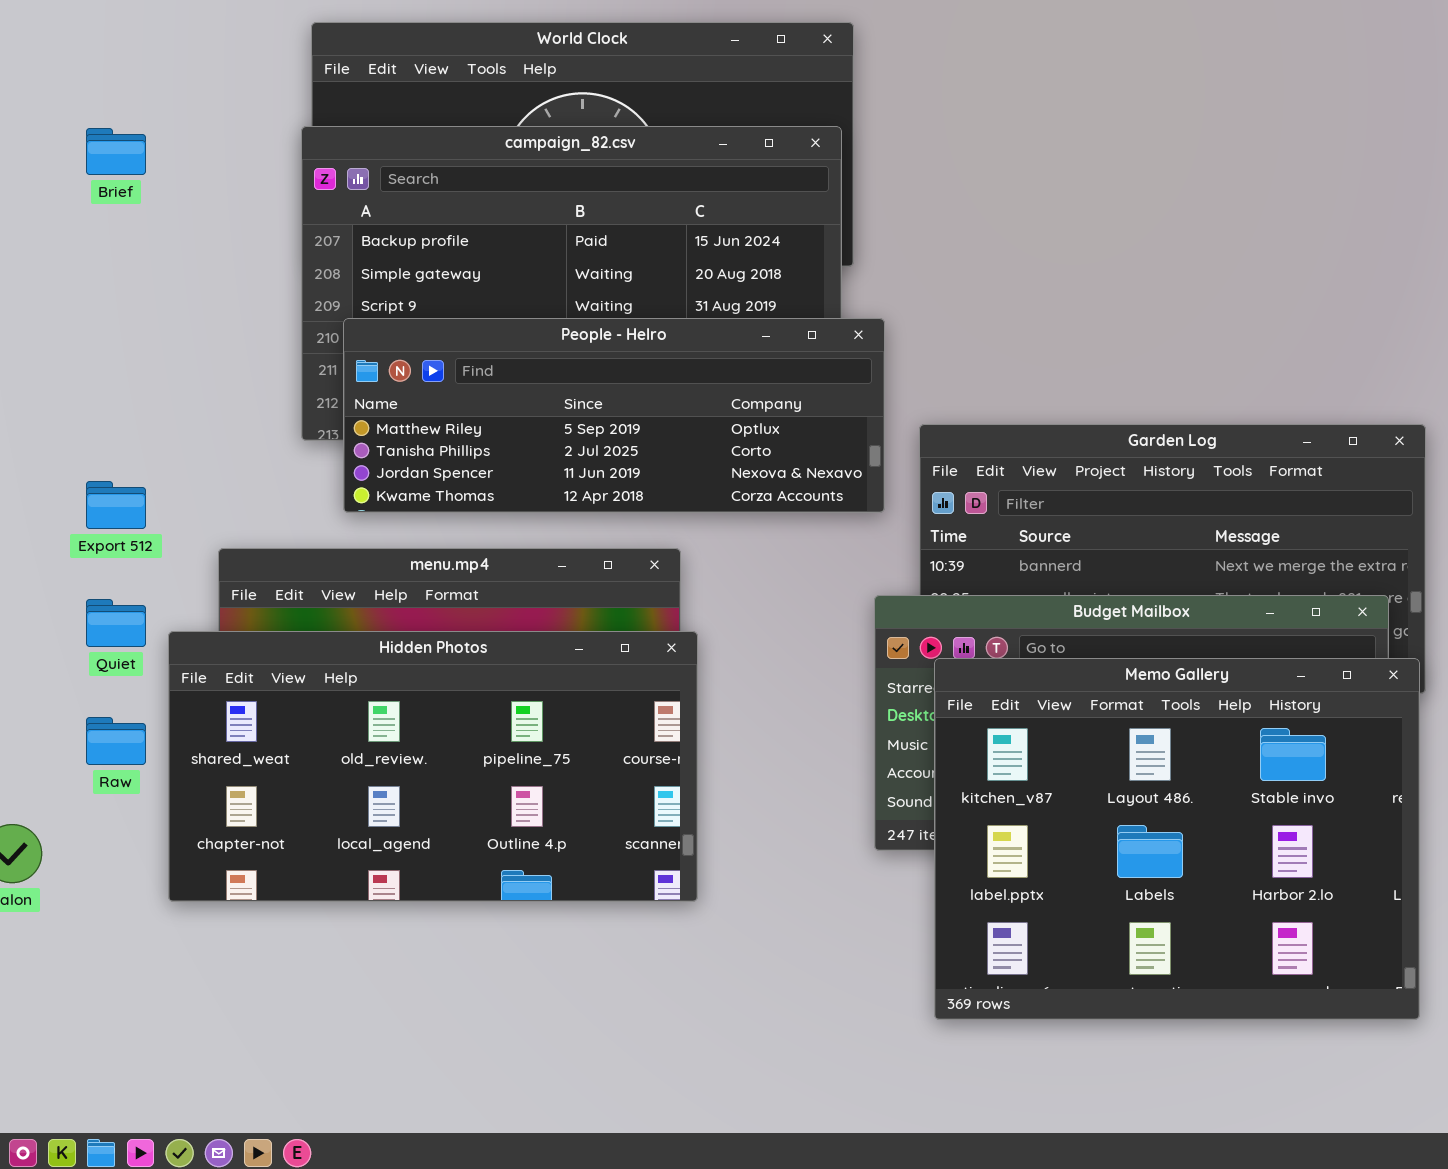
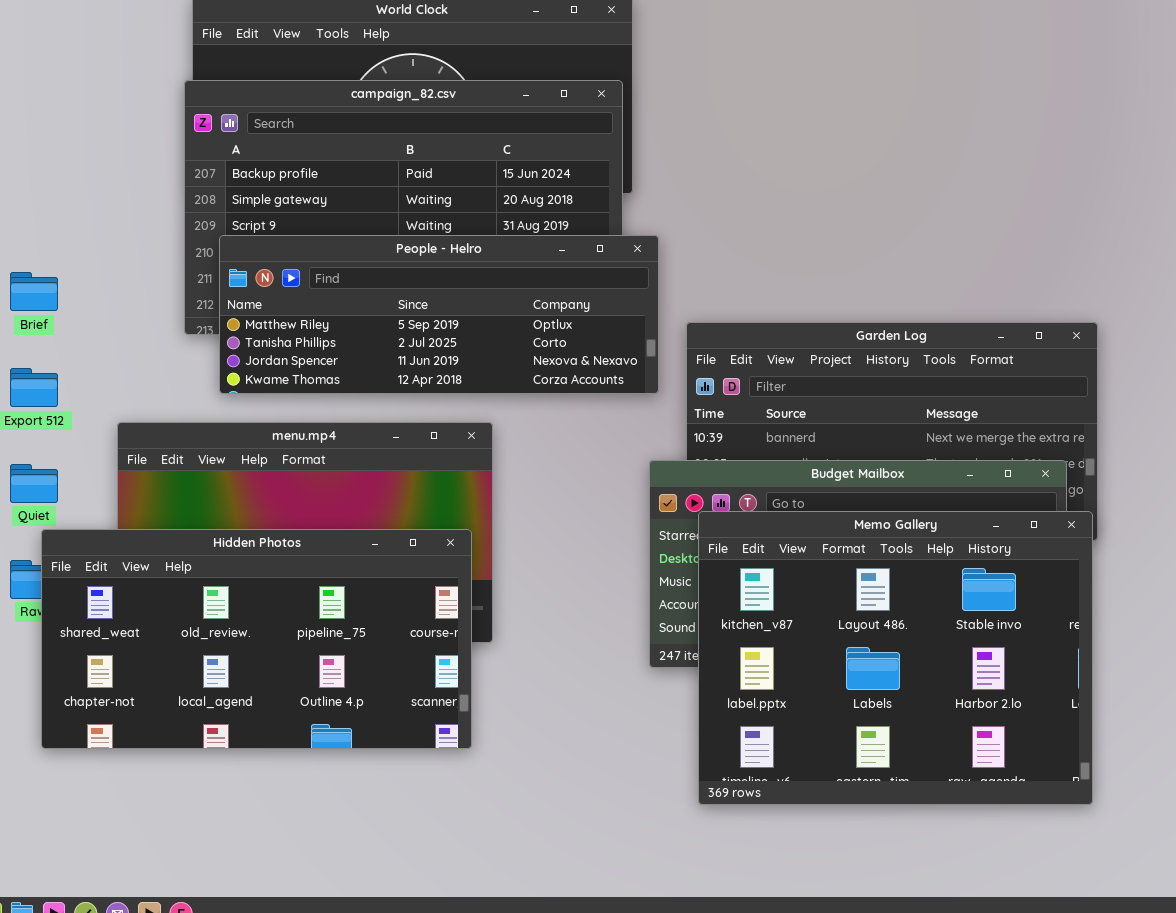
Brief: [86,128,146,175] -> [10,272,58,311], moved
Hidden Photos: [168,631,698,902] -> [41,529,472,749], moved

